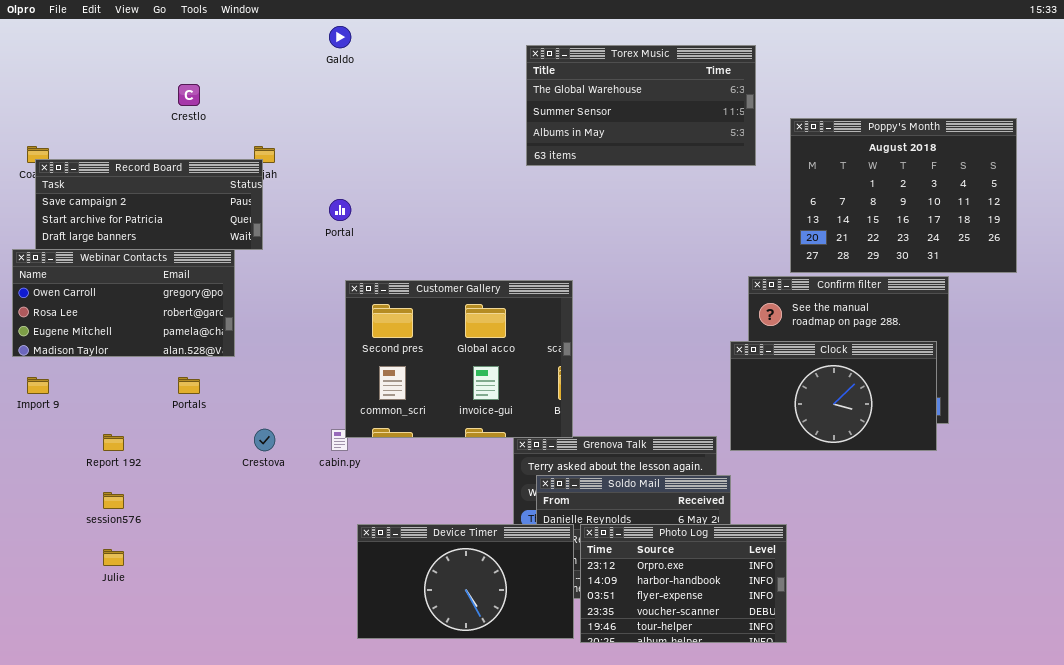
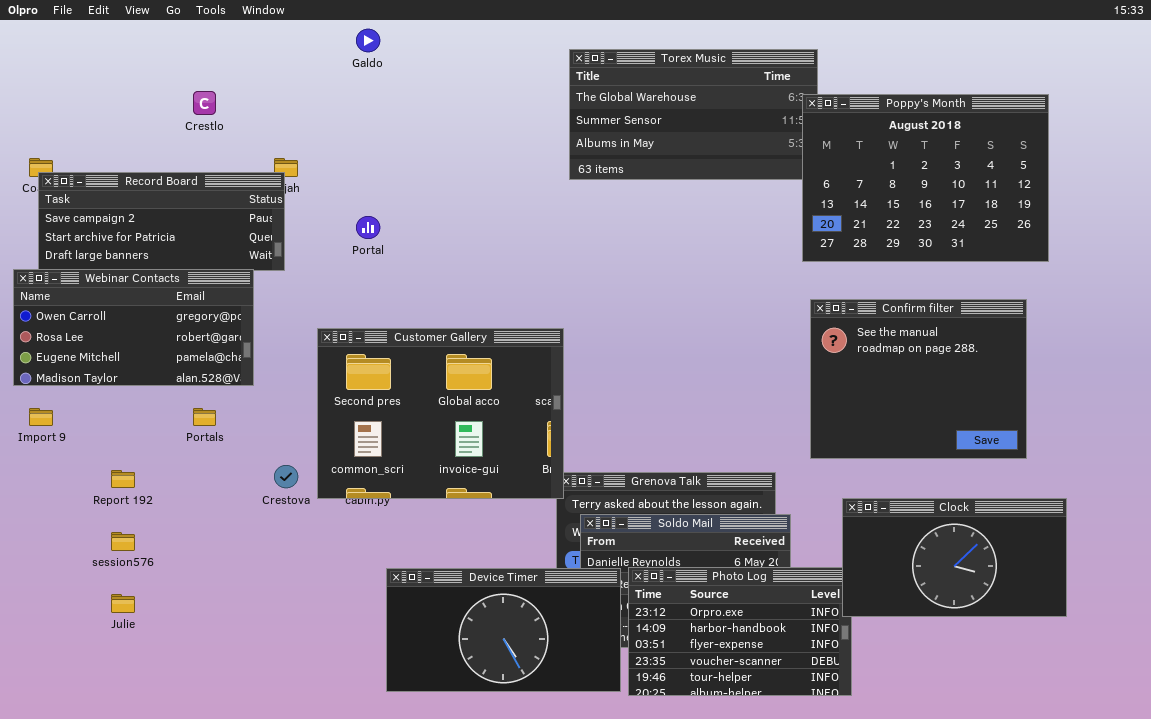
Poppy's Month: [790,118,1017,273] -> [802,94,1049,262], moved
Customer Gallery: [345,280,573,438] -> [317,328,564,499], moved
Clock: [730,341,937,451] -> [842,498,1067,617], moved

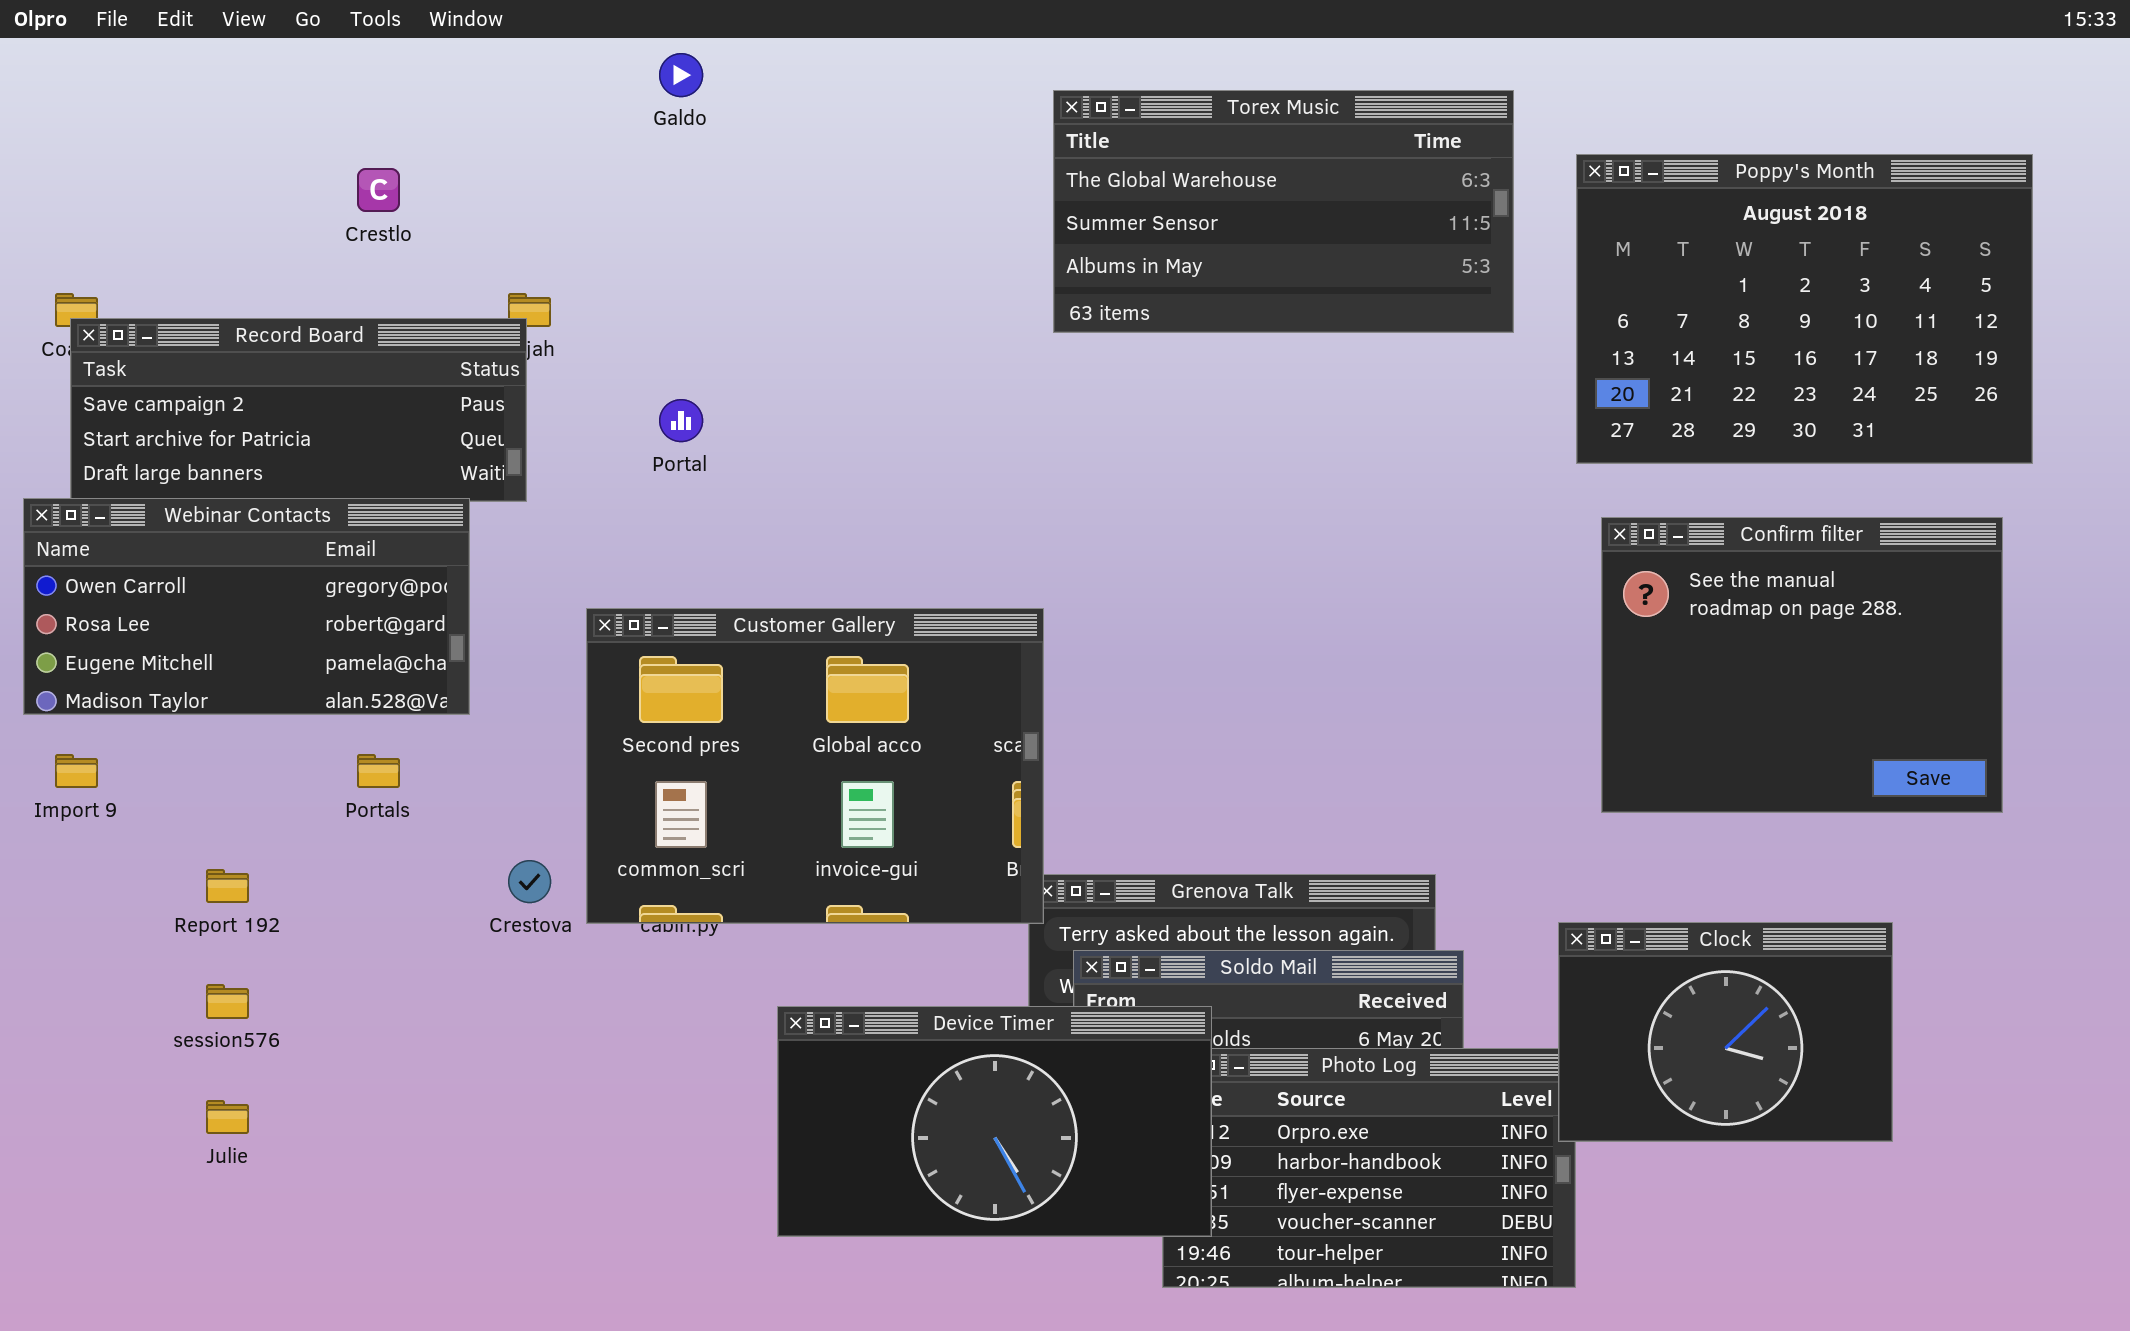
Poppy's Month: [802,94,1049,262] -> [1576,154,2033,464], moved
Confirm filter: [810,299,1027,459] -> [1601,517,2003,813], moved
Clock: [842,498,1067,617] -> [1558,922,1893,1142], resized
Device Timer: [386,568,621,692] -> [777,1006,1212,1237], moved

